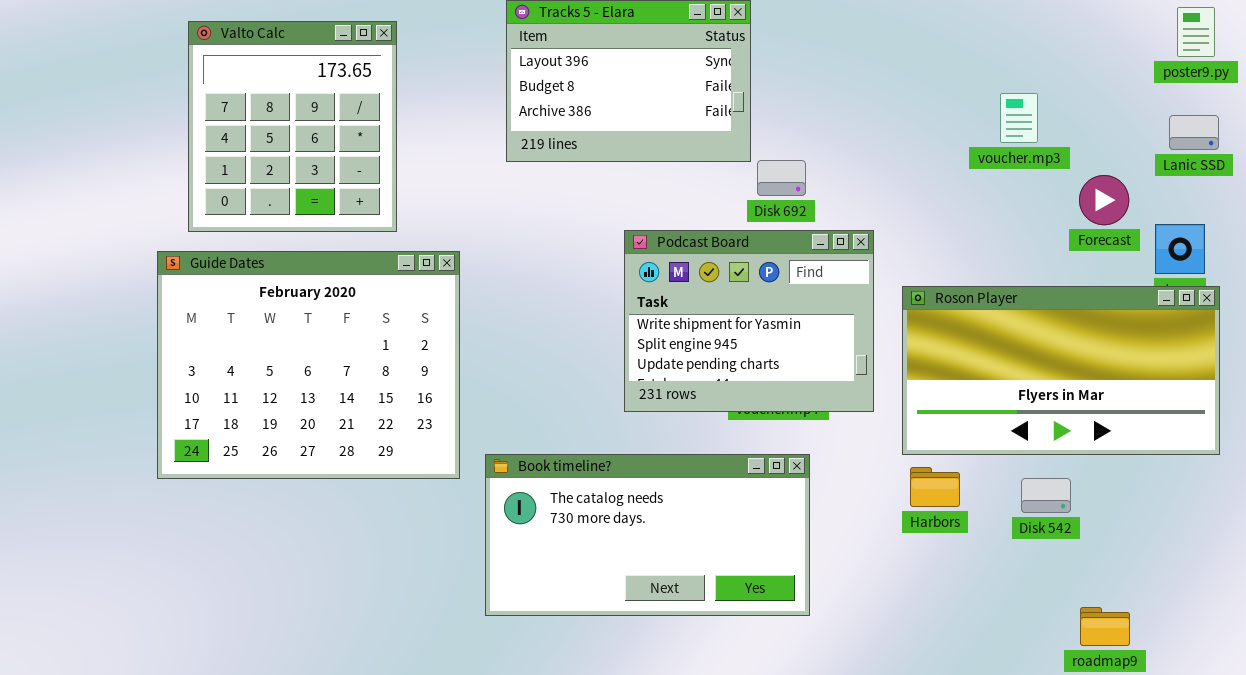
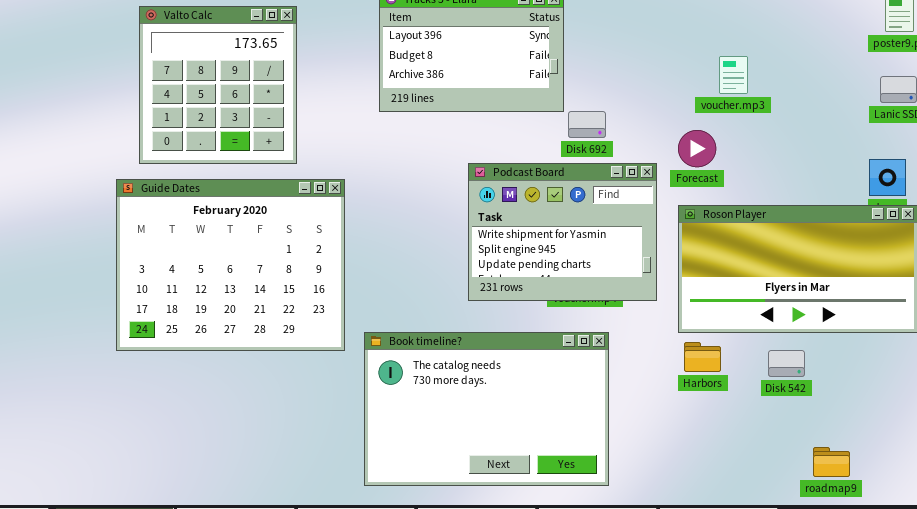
voucher.mp3: [1000,93,1038,143] -> [719,56,748,94], moved
Forecast: [1079,175,1129,225] -> [678,130,716,167], moved
Book timeline?: [485,454,810,616] -> [364,332,609,486], resized

